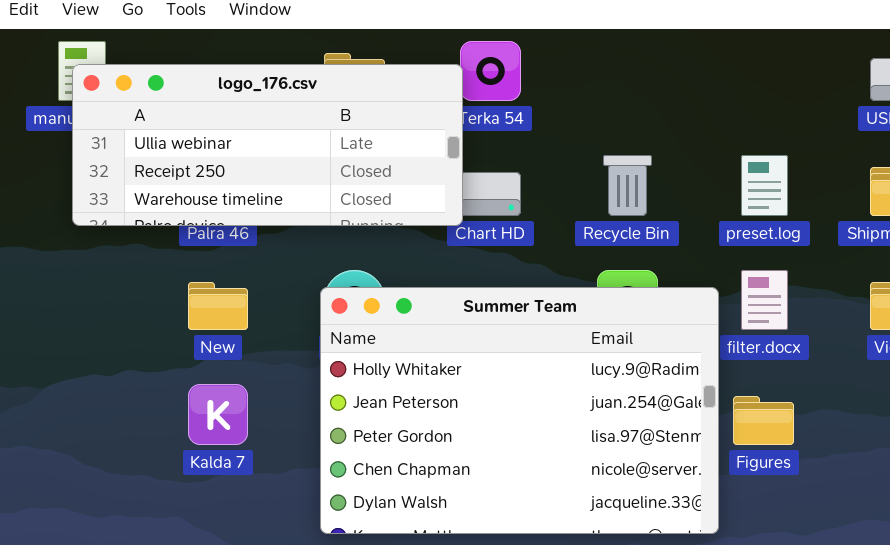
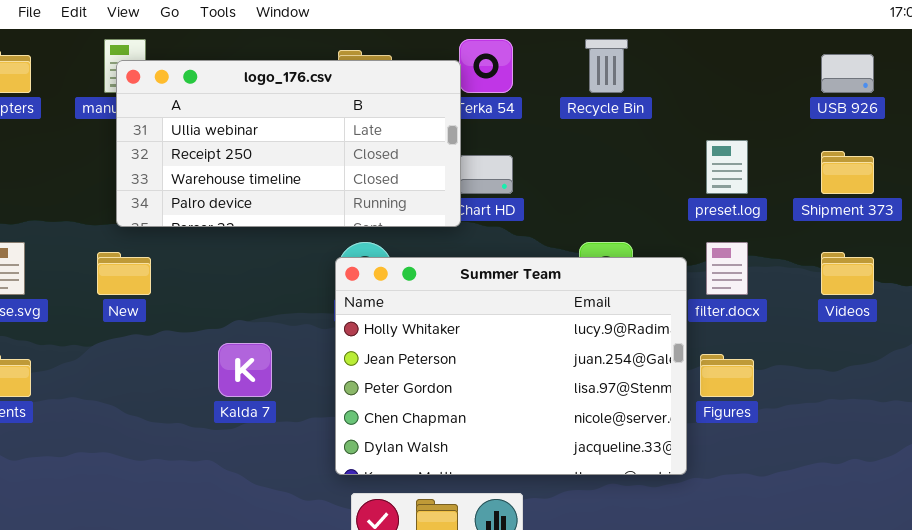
logo_176.csv: [72,64,463,226] -> [116,60,461,227], resized
Recycle Bin: [603,155,652,216] -> [585,39,628,93], moved
New: [188,282,248,330] -> [97,252,151,295], moved

